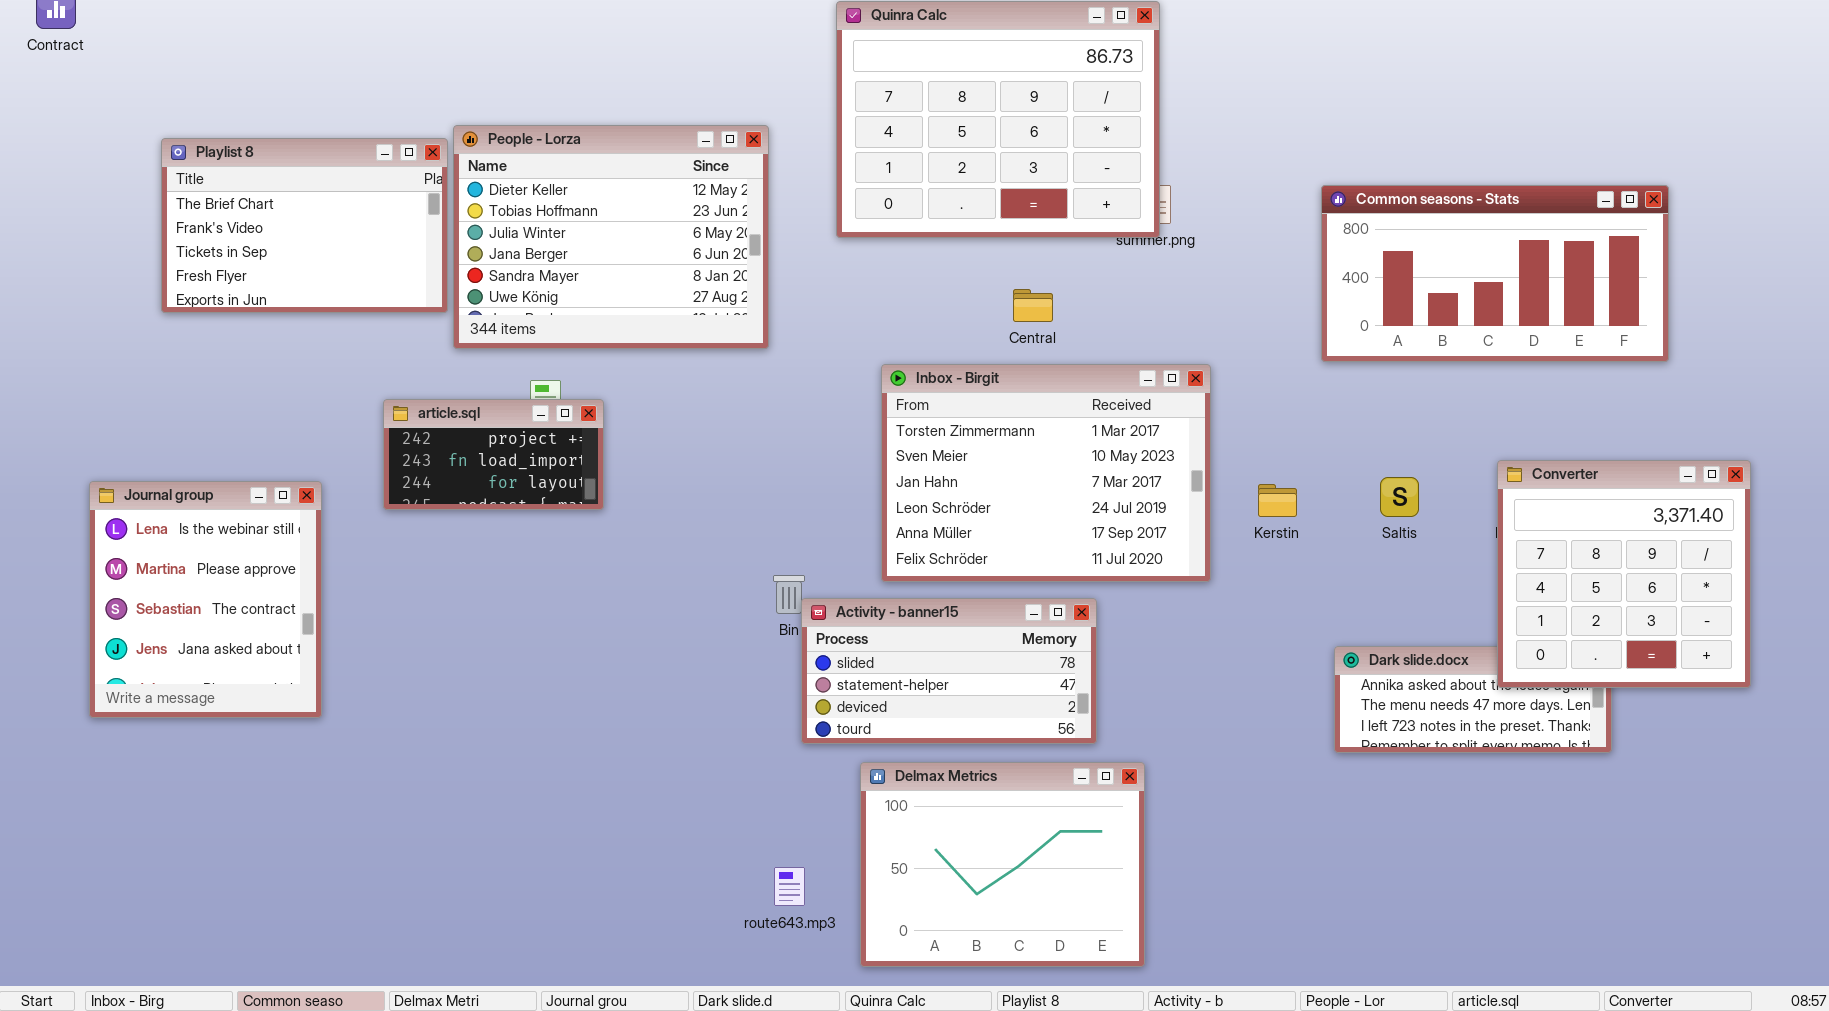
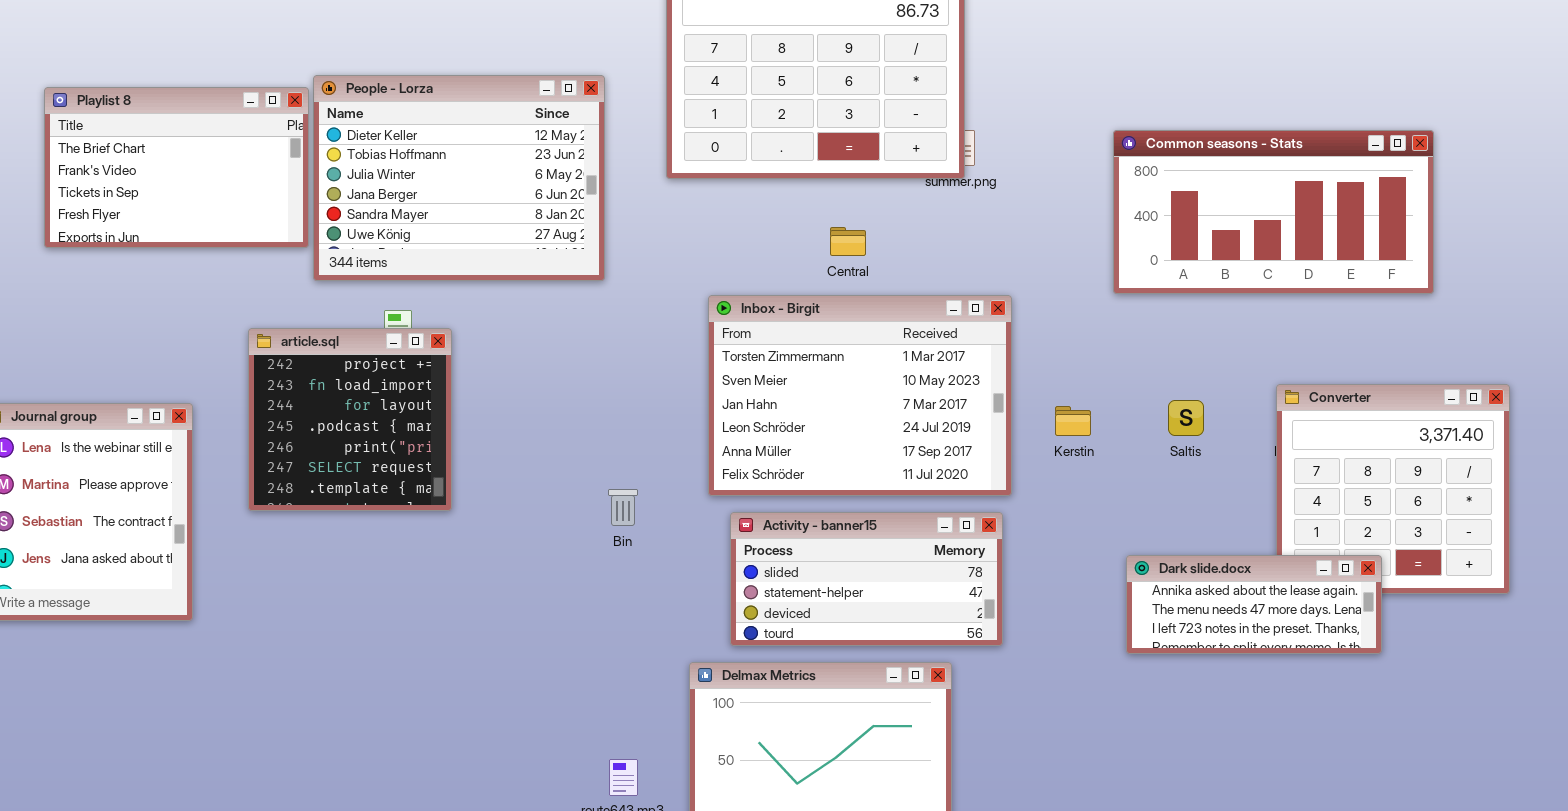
article.sql: [383,399,604,510] -> [248,328,452,511], resized
Activity - banner15: [801,598,1097,744] -> [730,512,1003,646], moved
Dark slide.docx: [1334,646,1612,753] -> [1126,555,1382,654], raised

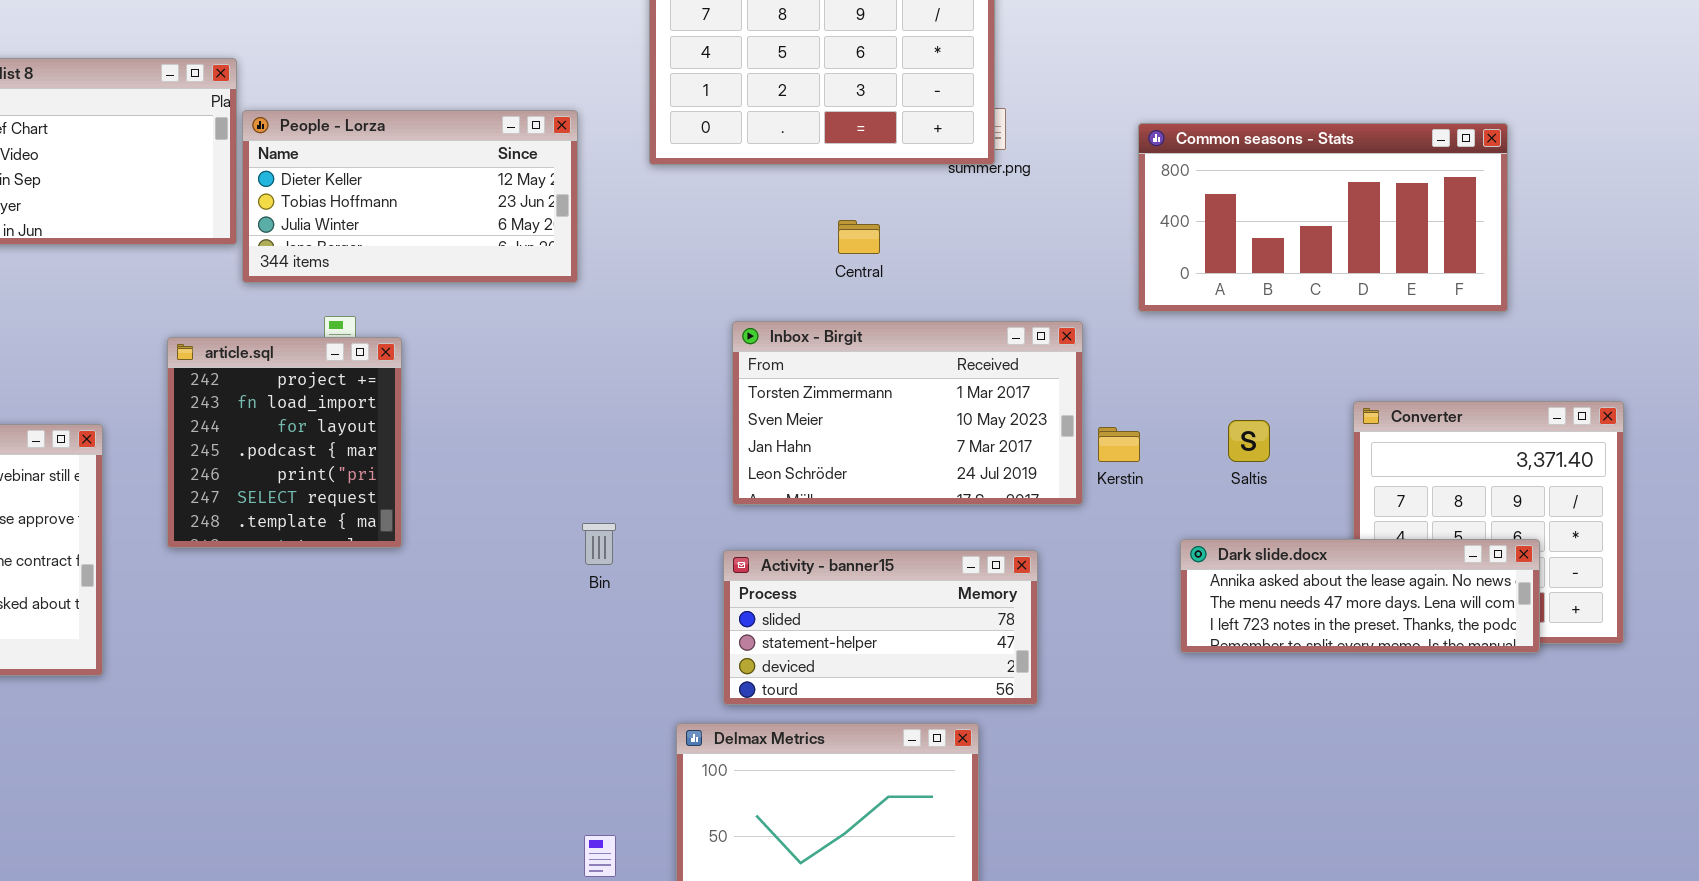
People - Lorza: [313,75,605,281] -> [242,110,578,283], resized
Common seasons - Stats: [1113,130,1434,294] -> [1138,123,1508,312], moved
Inbox - Birgit: [708,295,1012,496] -> [732,321,1083,505], moved, resized
Dark slide.docx: [1126,555,1382,654] -> [1180,539,1540,653], moved, resized

